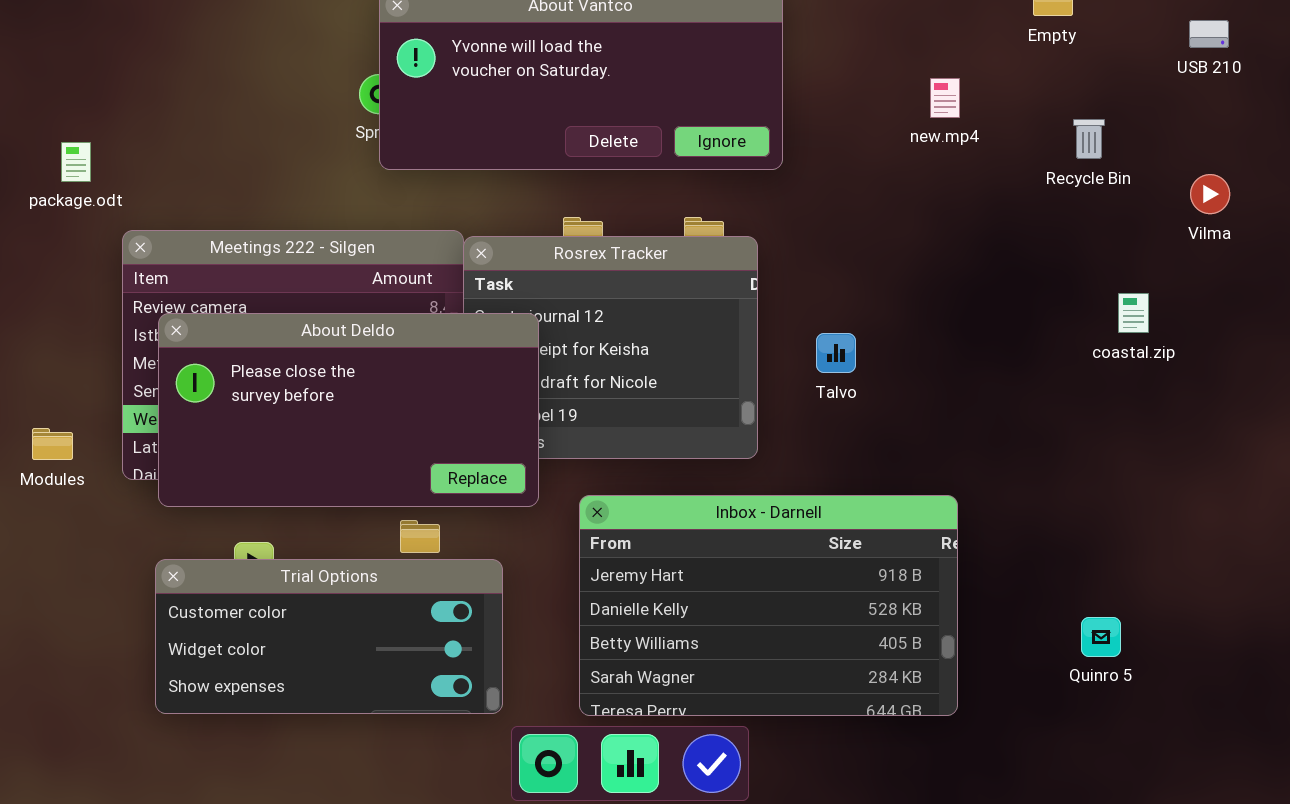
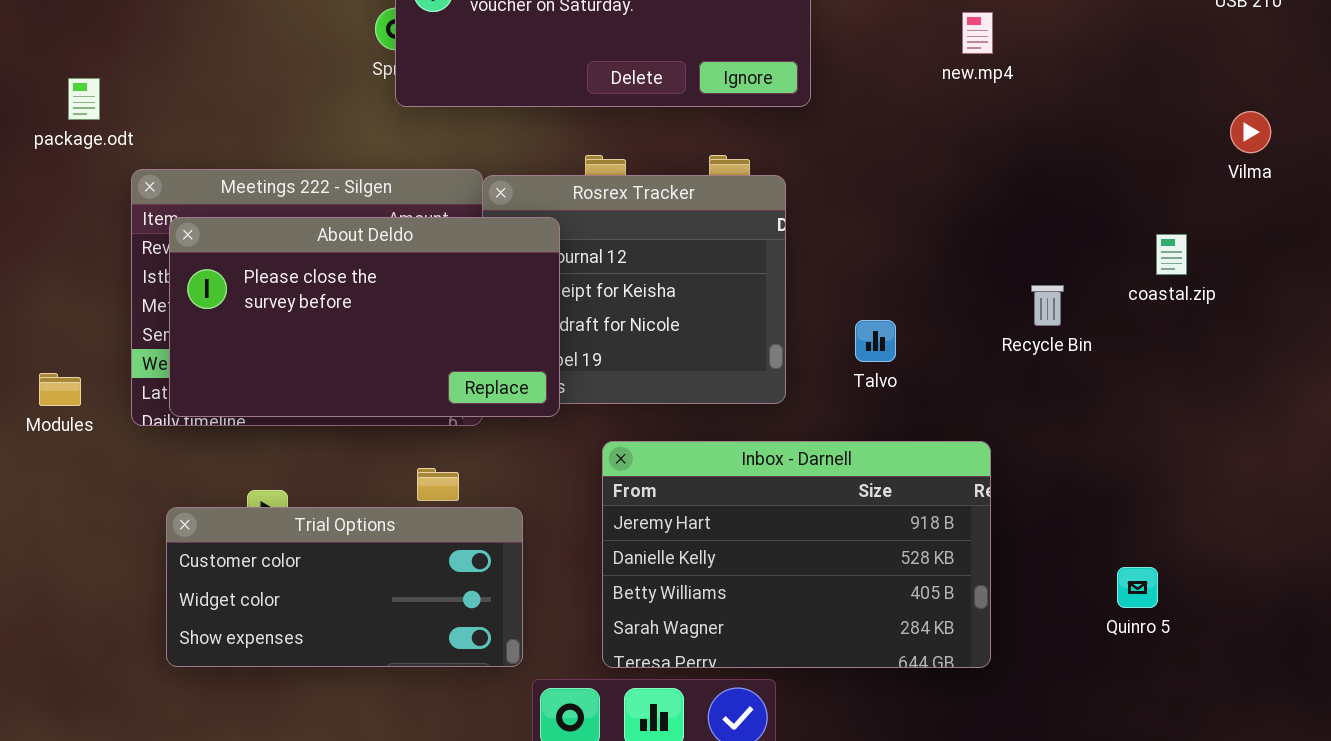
Recycle Bin: [1073,119,1105,159] -> [1031,285,1064,326], moved
About Deldo: [158,313,539,507] -> [169,217,560,417], moved
Talvo: [816,333,856,373] -> [855,320,896,362], moved

